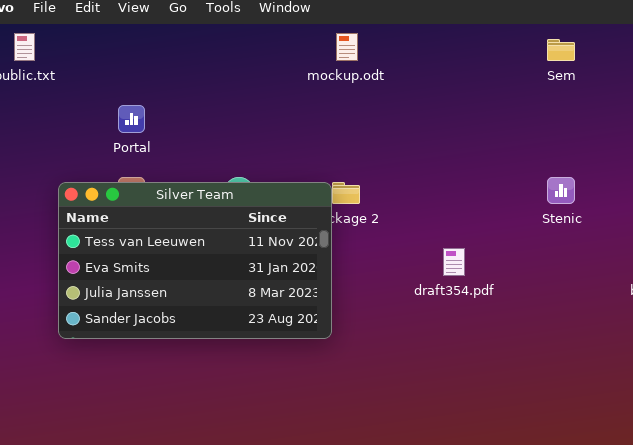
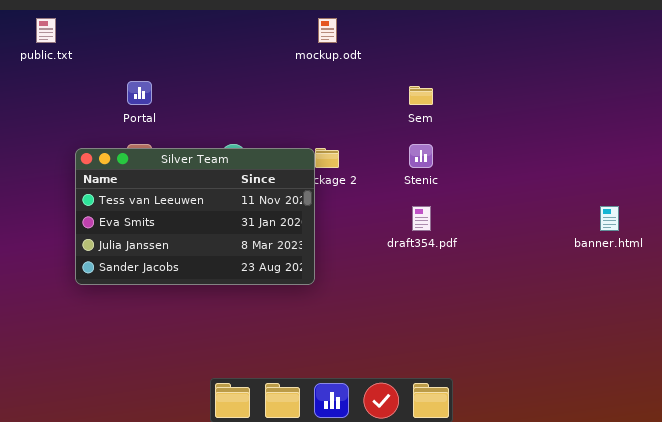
Sem: [547,39,575,61] -> [409,86,433,105], moved
Stenic: [547,177,575,204] -> [409,144,433,168], moved

